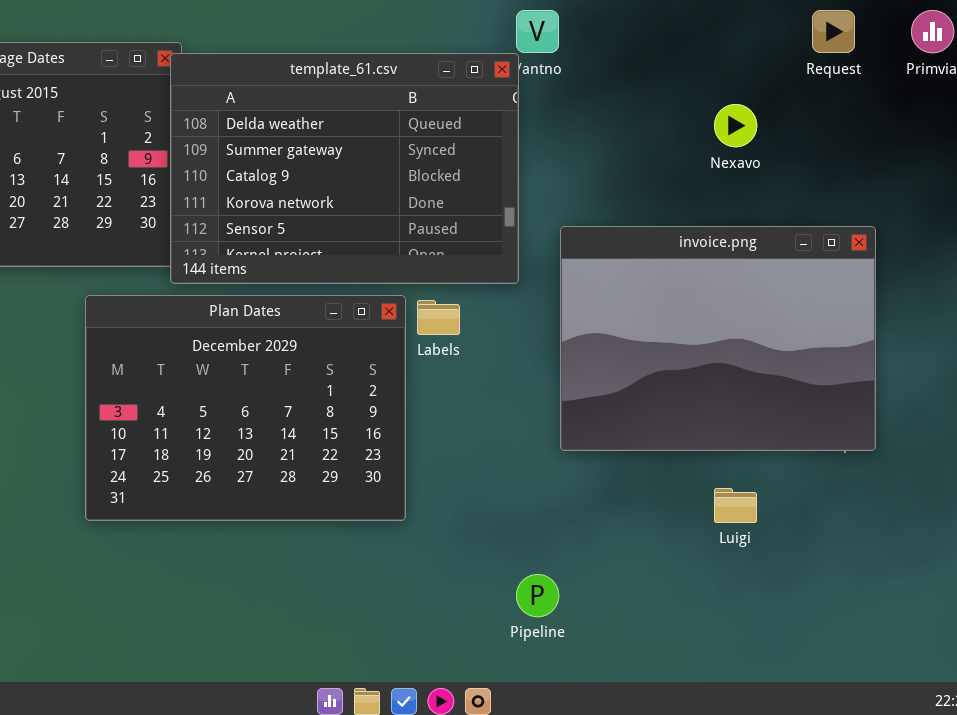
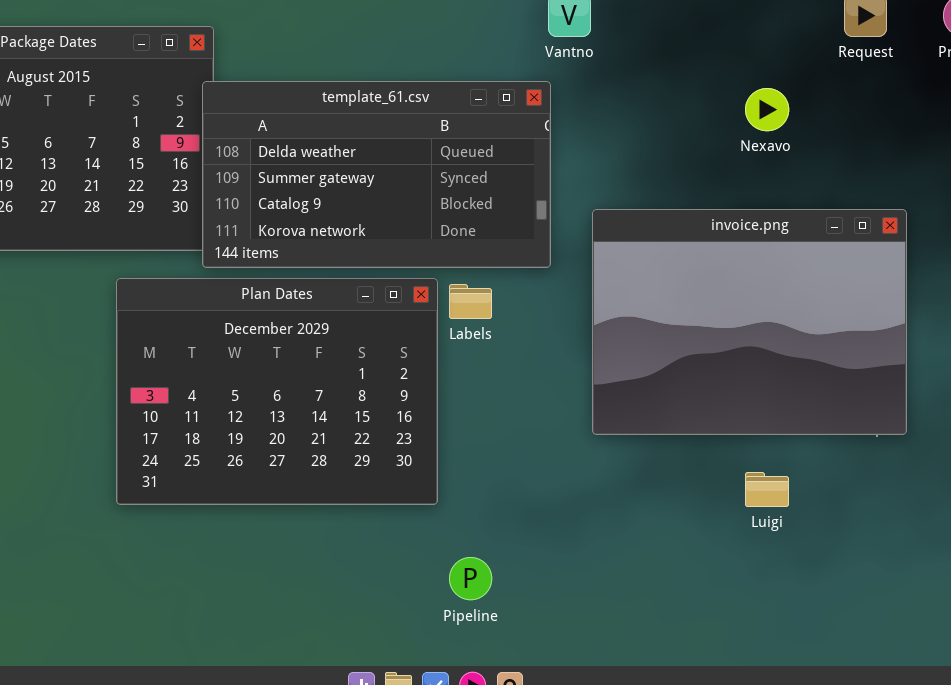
template_61.csv: [170,53,519,284] -> [202,81,551,268], resized
Pipeline: [516,574,559,617] -> [449,557,492,600], moved

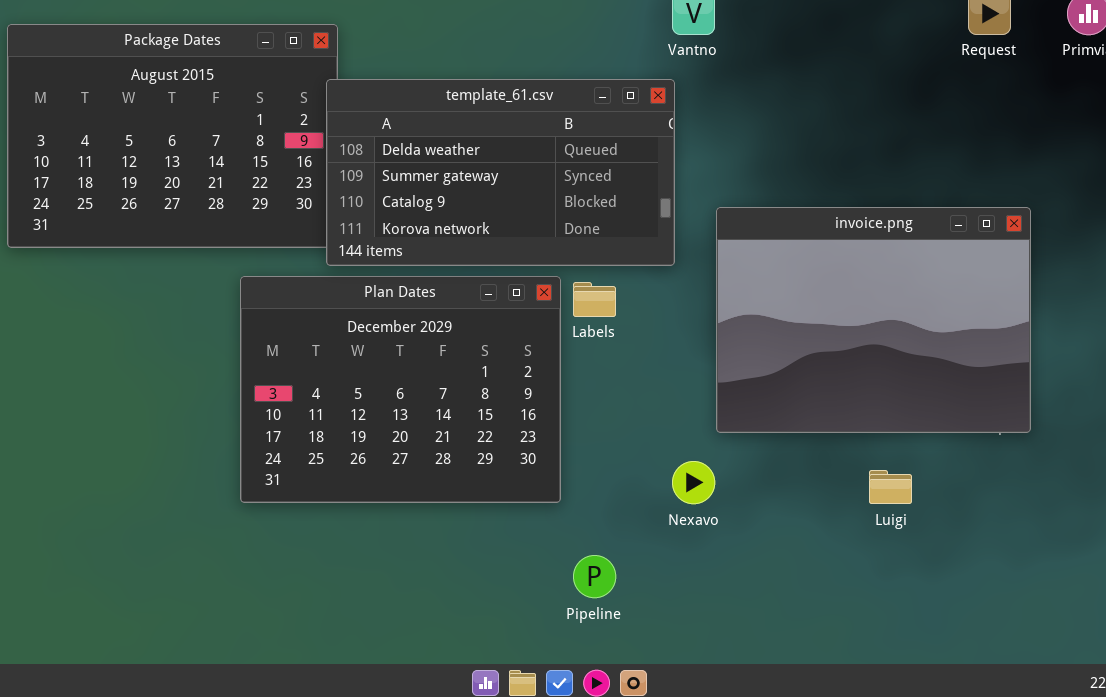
Nexavo: [745,88,789,131] -> [672,461,715,504], moved

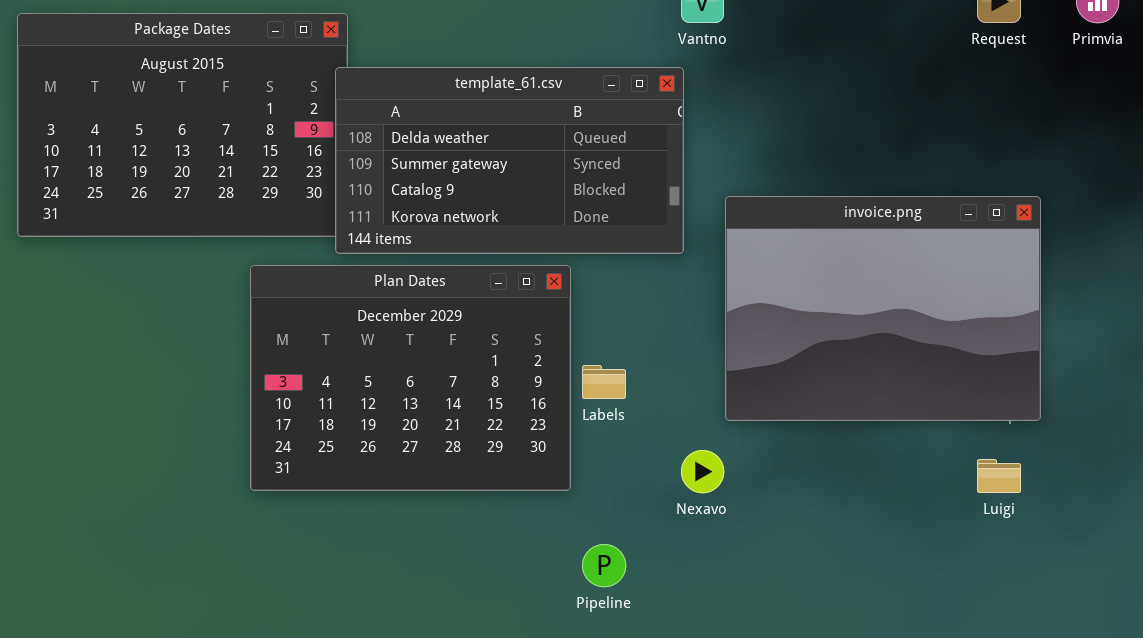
Labels: [573,282,616,317] -> [582,365,626,399], moved
Luigi: [869,470,912,504] -> [977,459,1021,493], moved

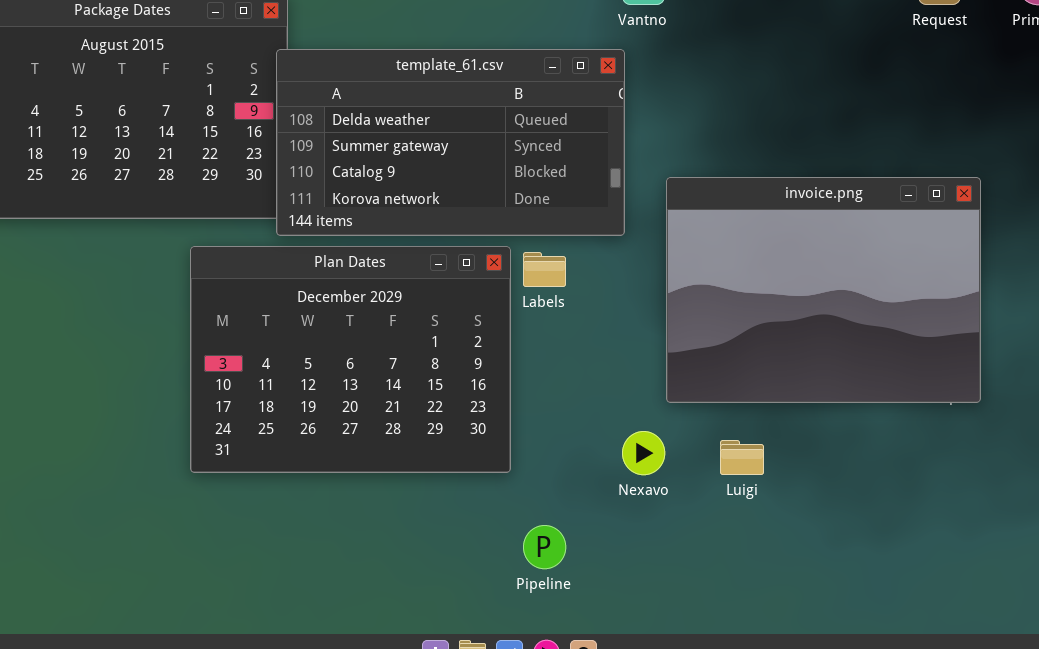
Labels: [582,365,626,399] -> [523,252,566,287], moved
Luigi: [977,459,1021,493] -> [720,440,764,475], moved

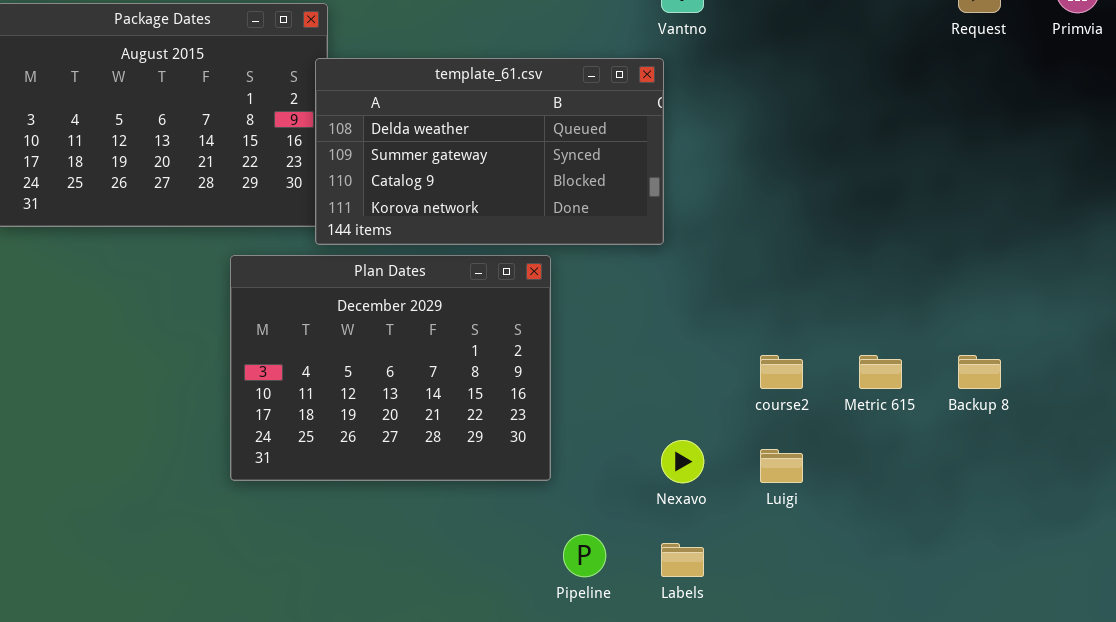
invoice.png: [666,177,981,403] -> none, closed
Labels: [523,252,566,287] -> [661,543,704,577], moved

